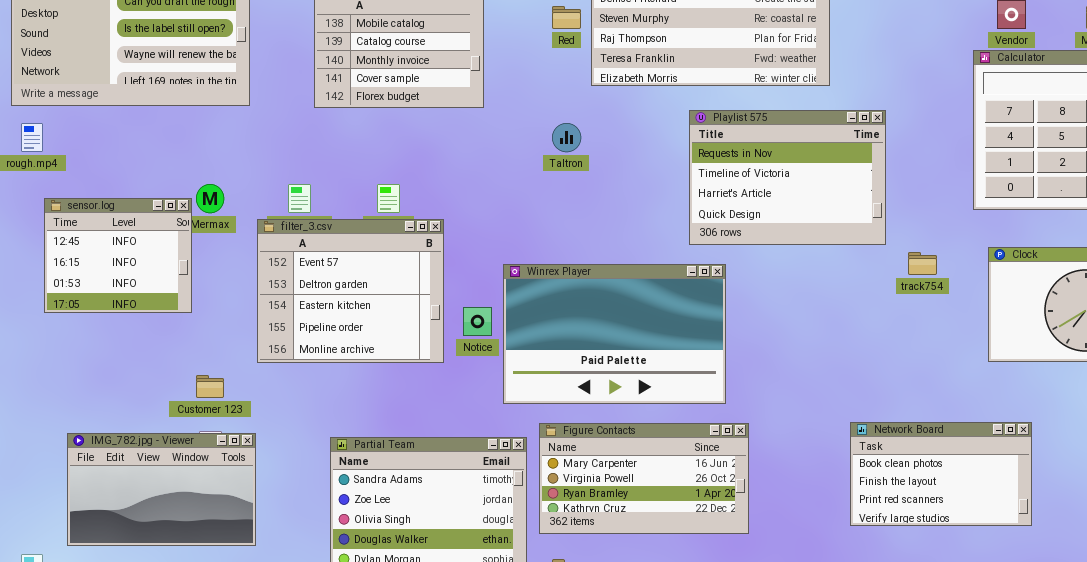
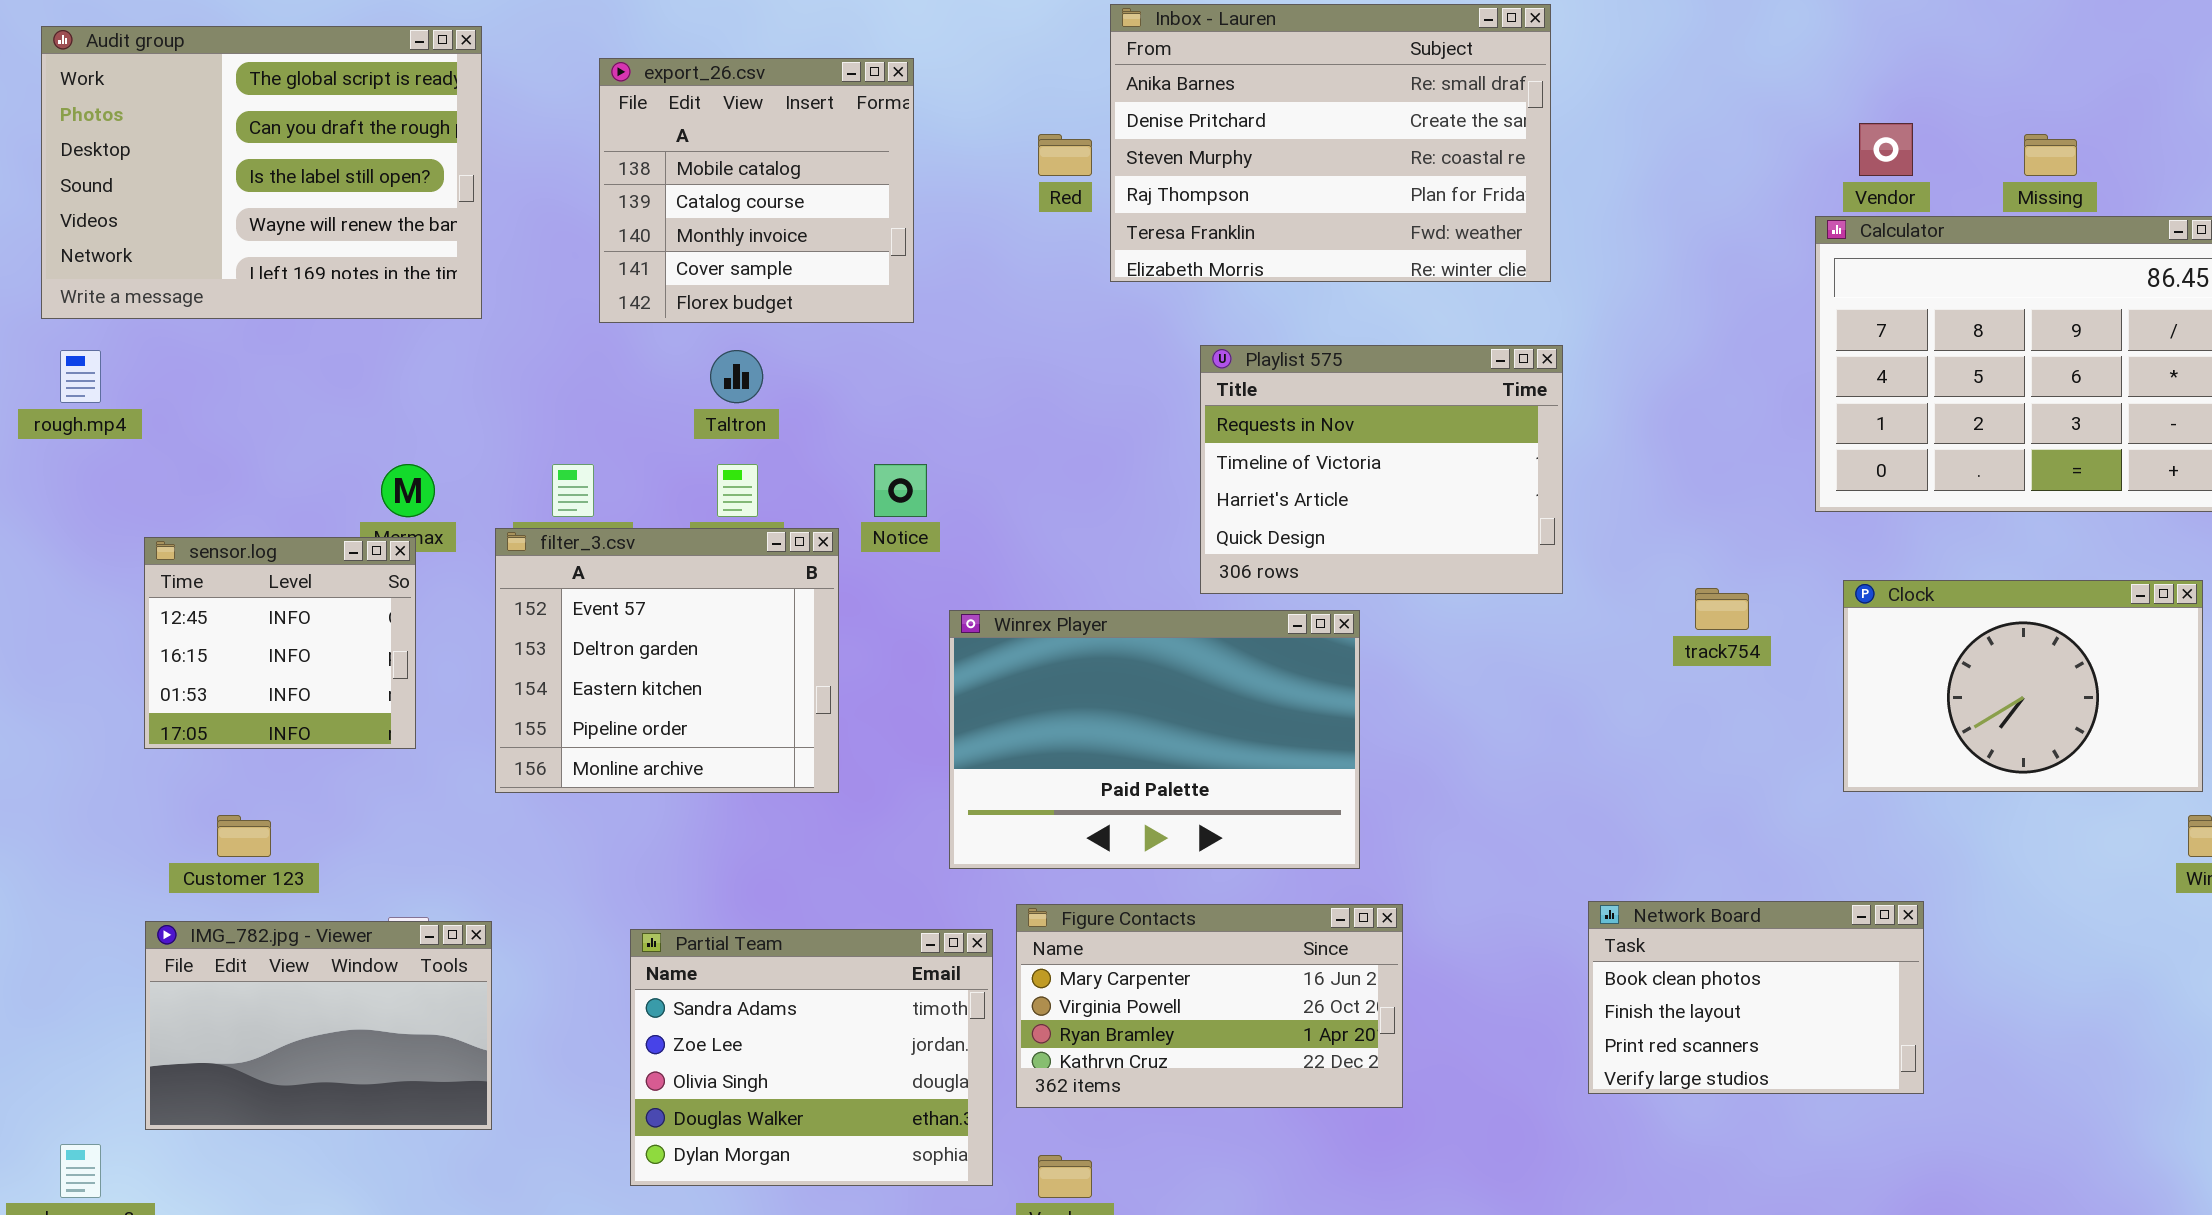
Playlist 575: [689,110,886,245] -> [1200,345,1563,594], moved
Taltron: [552,123,581,152] -> [710,350,763,403], moved
sensor.log: [44,198,192,313] -> [144,537,416,749], moved
Notice: [463,307,492,336] -> [874,464,927,517], moved
Customer 123: [196,375,224,398] -> [217,815,271,857], moved

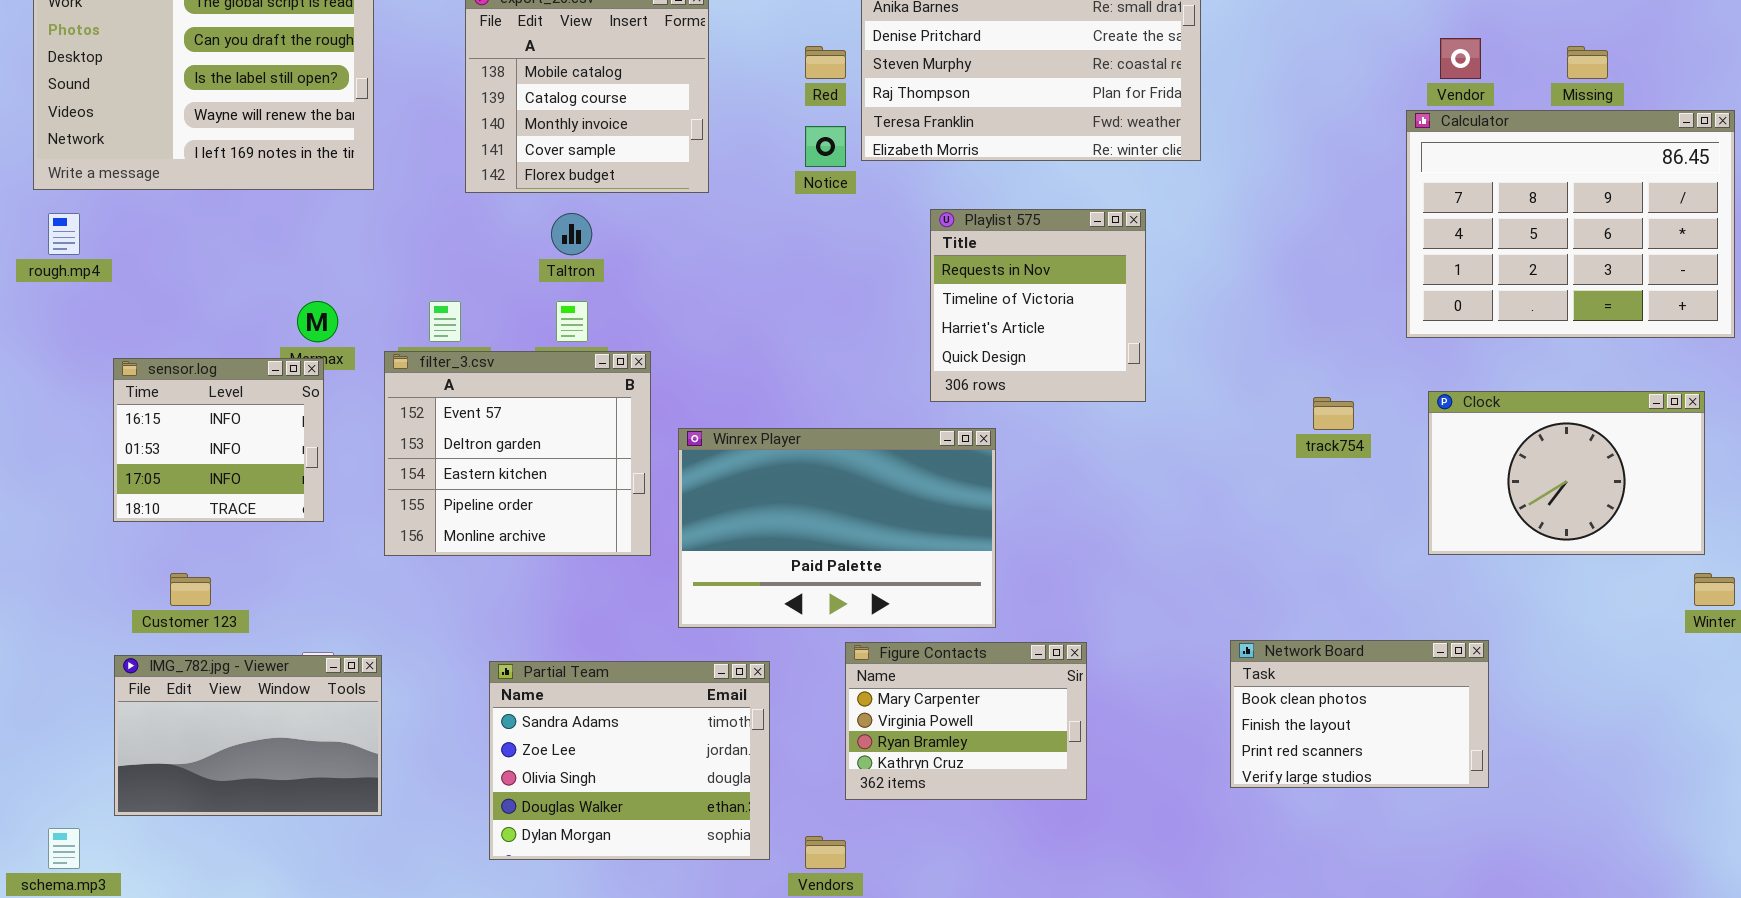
Playlist 575: [1200,345,1563,594] -> [930,209,1146,402], resized
Notice: [874,464,927,517] -> [805,126,846,167], moved
sensor.log: [144,537,416,749] -> [113,358,324,522], scrolled down 1 row
Winrex Player: [949,610,1360,869] -> [678,428,996,628], moved
Figure Contacts: [1016,904,1403,1108] -> [845,642,1087,800], resized

